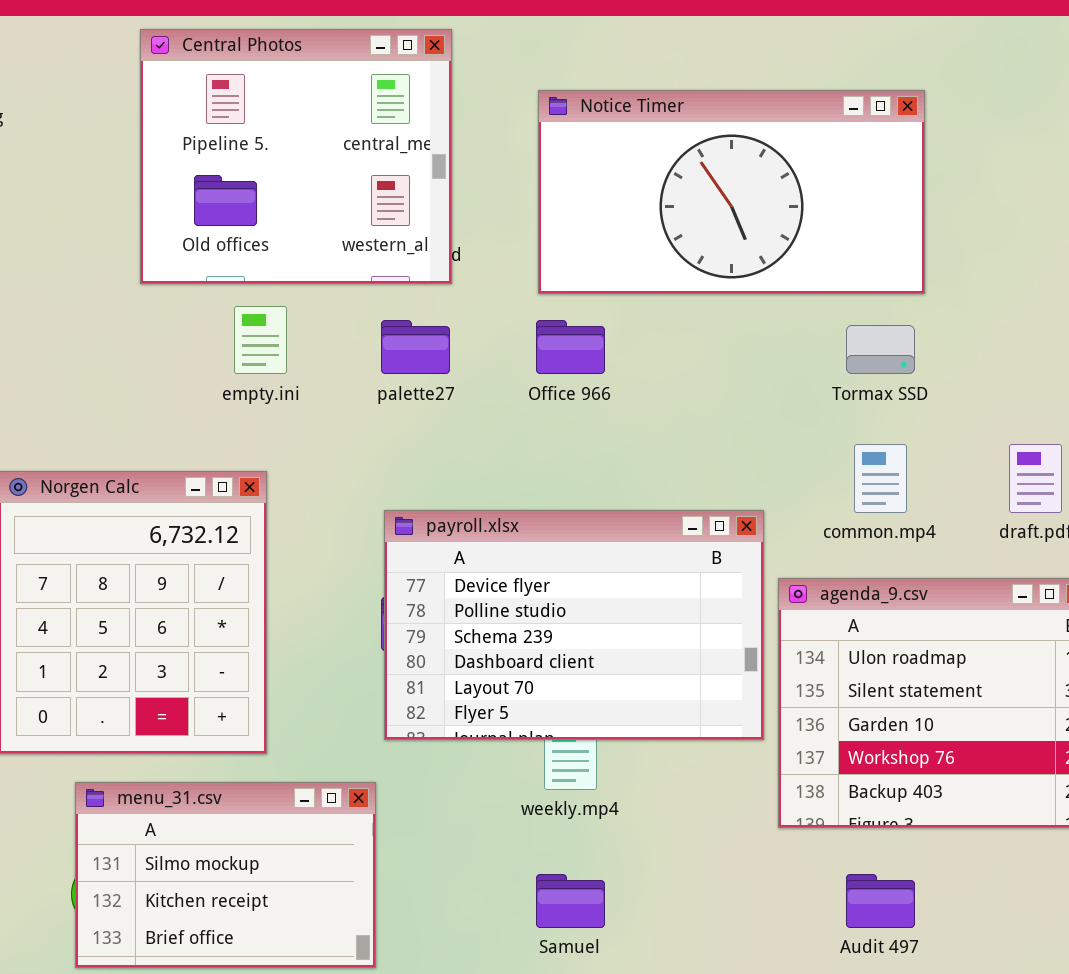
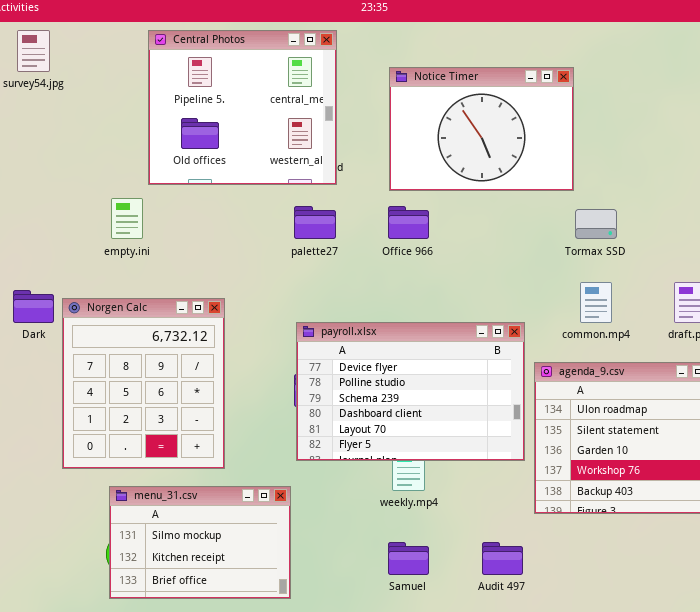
Notice Timer: [538,90,925,294] -> [389,67,574,191], resized
empty.ini: [234,306,287,374] -> [111,198,143,239], moved
Audit 497: [846,874,915,928] -> [482,542,523,575], moved

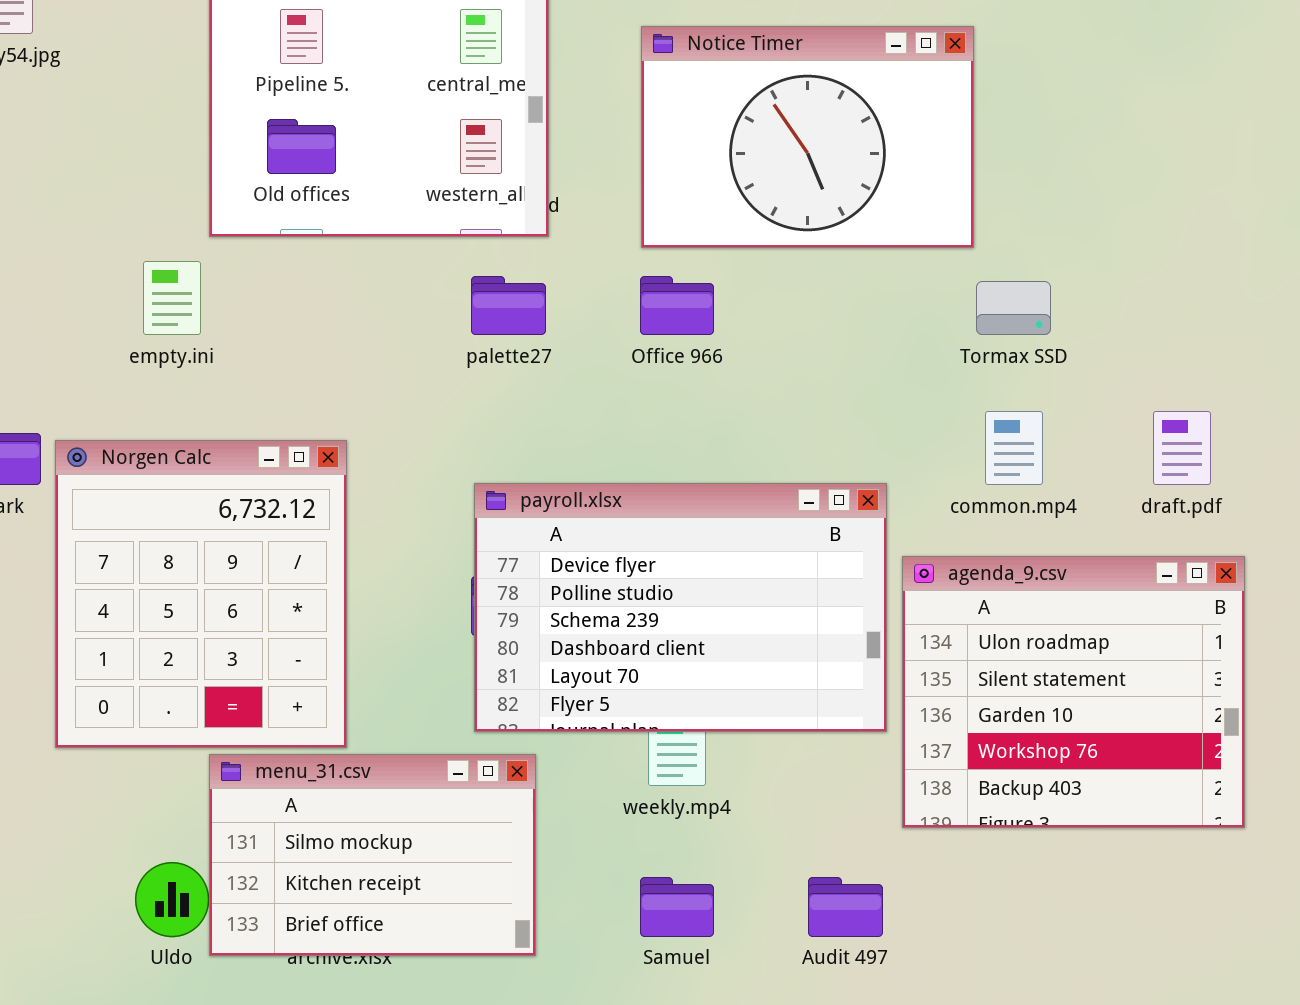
menu_31.csv: [109,486,291,599] -> [209,754,536,956], moved

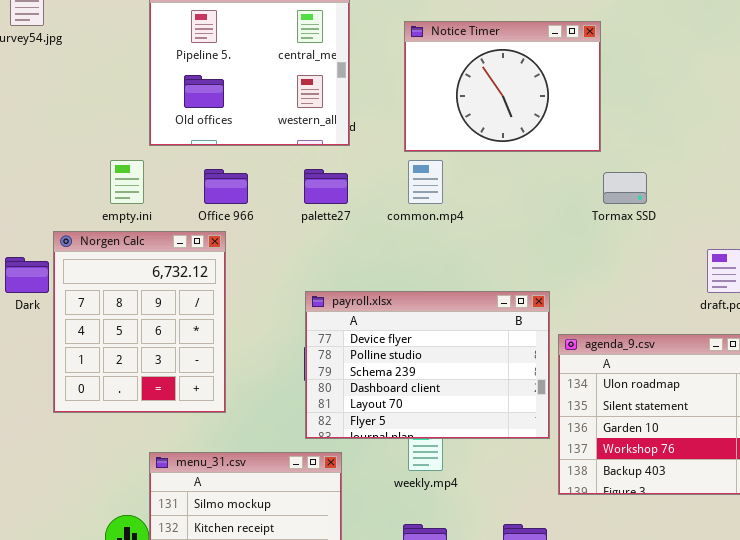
Office 966: [640,276,714,335] -> [204,169,248,204], moved
common.mp4: [985,411,1043,485] -> [408,160,443,204], moved
Norgen Calc: [55,440,347,748] -> [53,231,226,413], moved

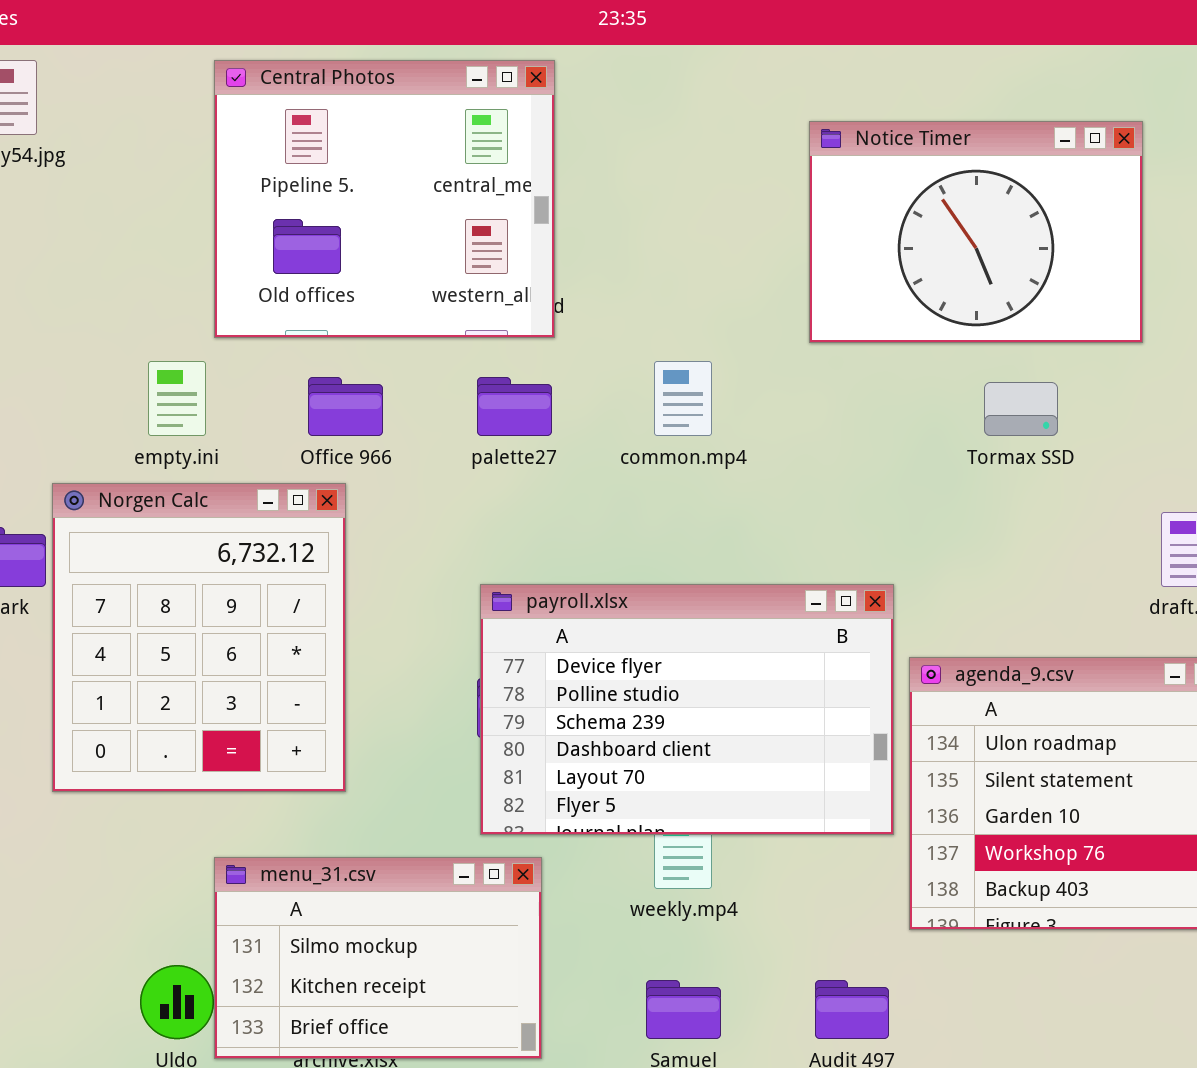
Notice Timer: [404,21,601,152] -> [809,121,1143,343], moved

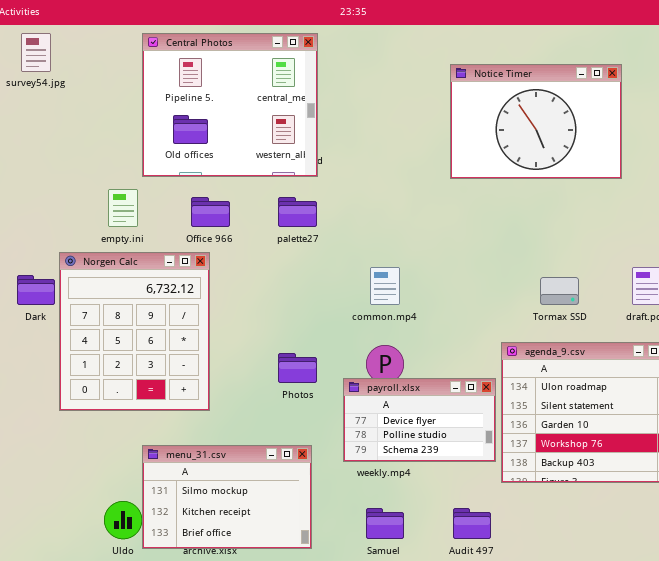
common.mp4: [654,361,712,436] -> [370,267,400,305], moved
Tormax SSD: [984,382,1058,436] -> [540,277,579,305], moved
payroll.xlsx: [480,584,894,835] -> [343,378,496,462], moved, resized

